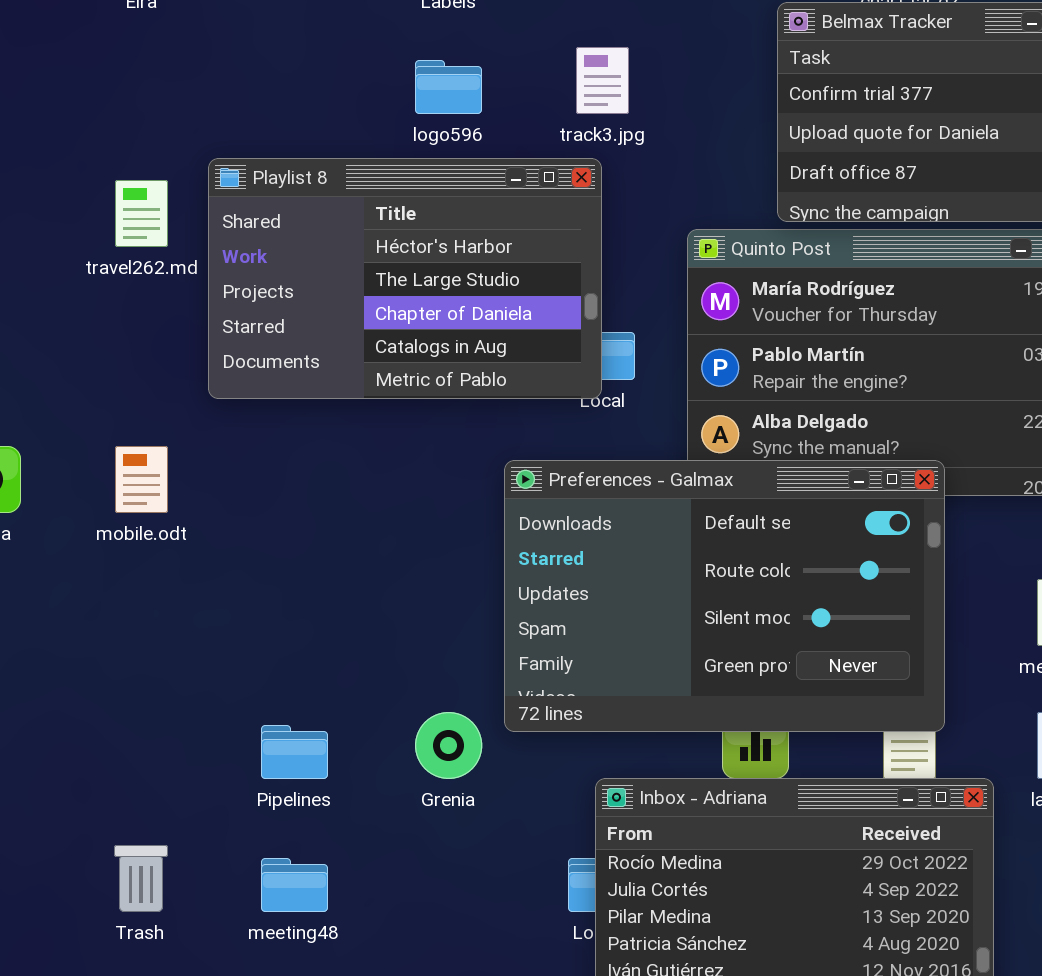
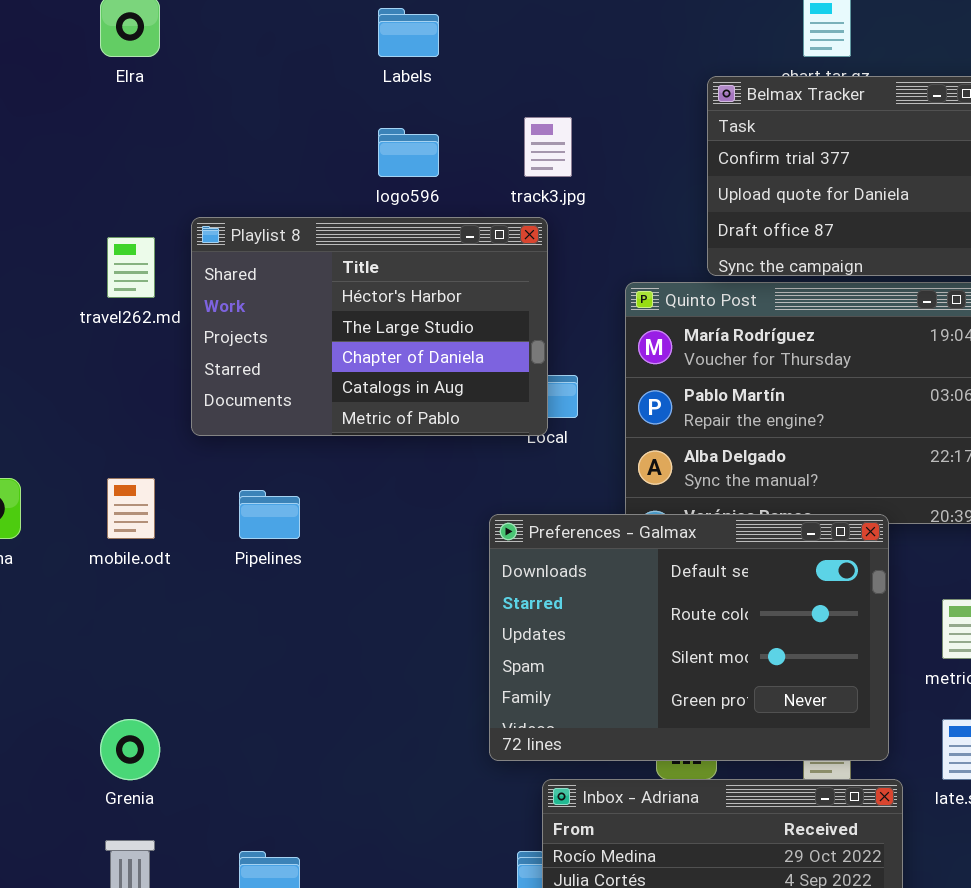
Preferences - Galmax: [504,460,945,732] -> [489,514,889,761], moved
Grenia: [415,712,482,779] -> [100,719,160,780], moved
Pipelines: [261,725,328,779] -> [239,490,300,539], moved

